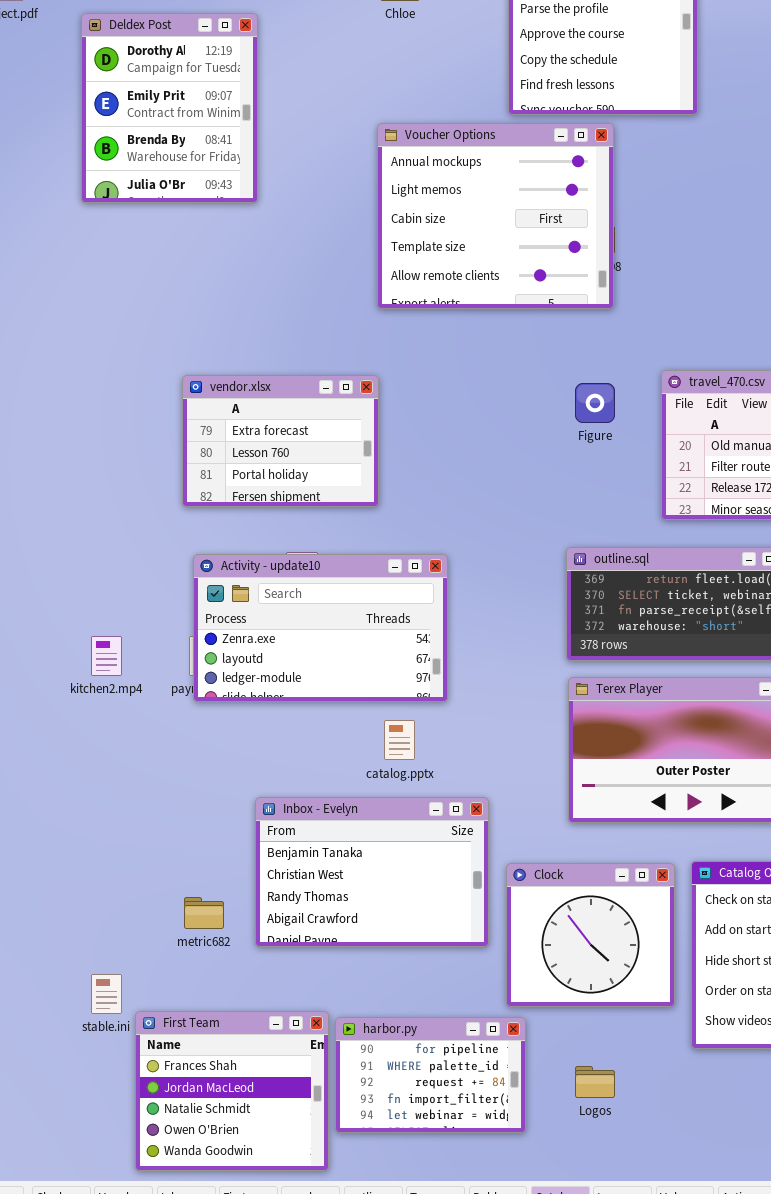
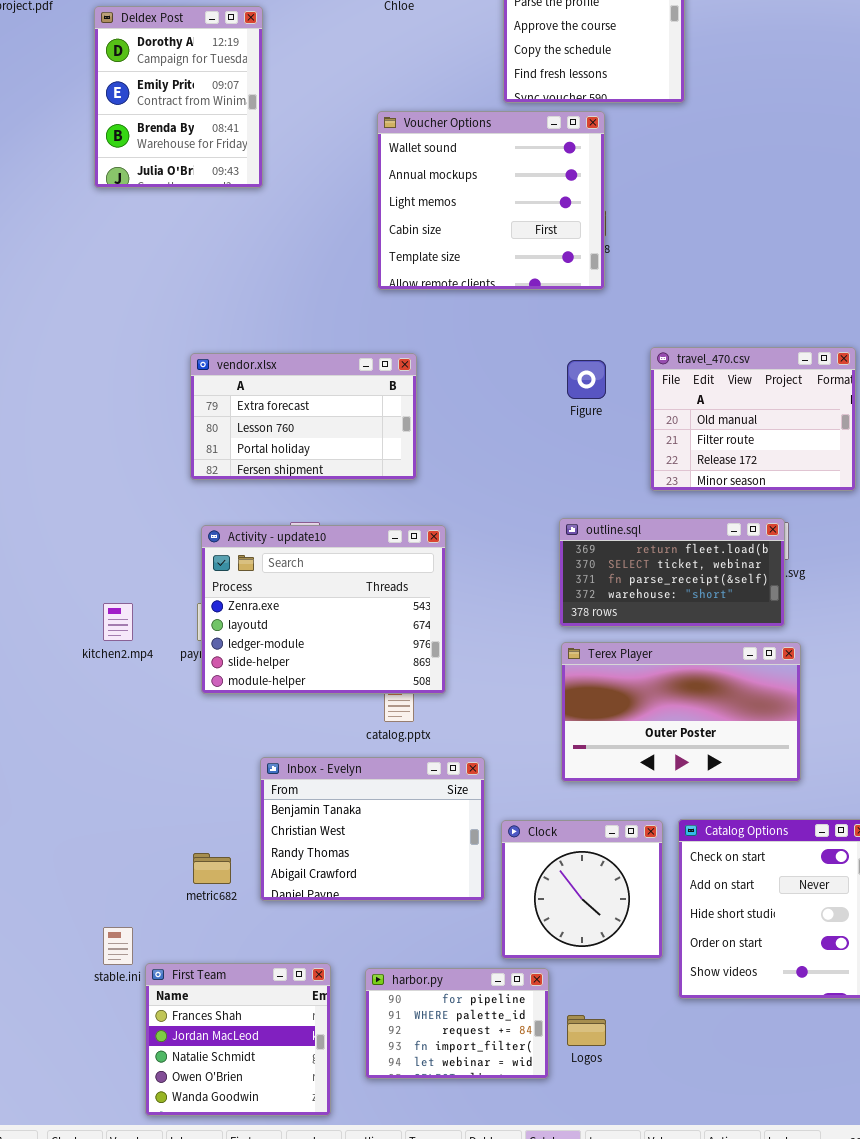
Voucher Options: [377,123,614,309] -> [377,111,605,290], scrolled up 1 row
vendor.xlsx: [182,375,379,507] -> [190,353,417,480], resized
Activity - update10: [193,554,448,702] -> [201,525,446,694], resized
harbor.py: [335,1017,526,1133] -> [365,968,549,1079], moved

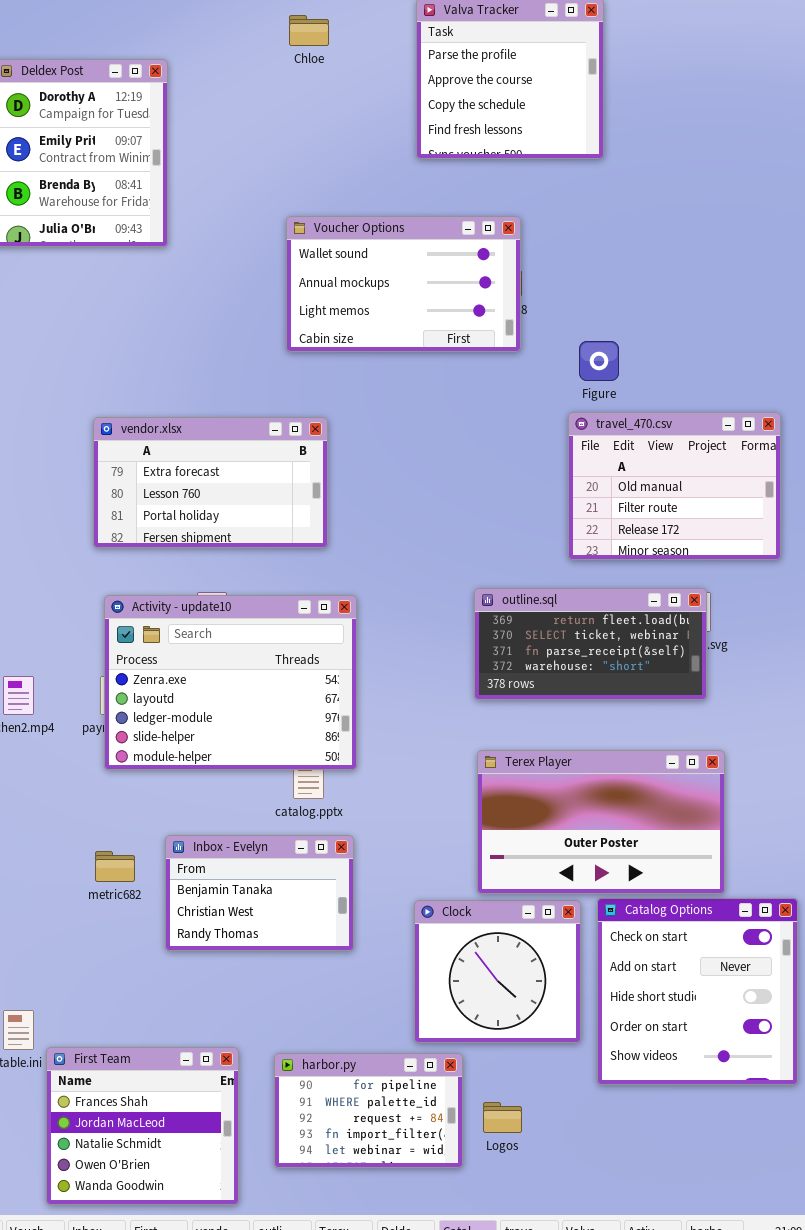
Voucher Options: [377,111,605,290] -> [286,216,521,352], resized
Figure: [567,360,606,399] -> [579,341,619,381], moved
Terex Player: [561,642,801,782] -> [477,750,725,894], moved
Inbox - Evelyn: [260,757,485,901] -> [165,835,354,951], resized
metric682: [193,853,231,884] -> [95,851,135,882], moved

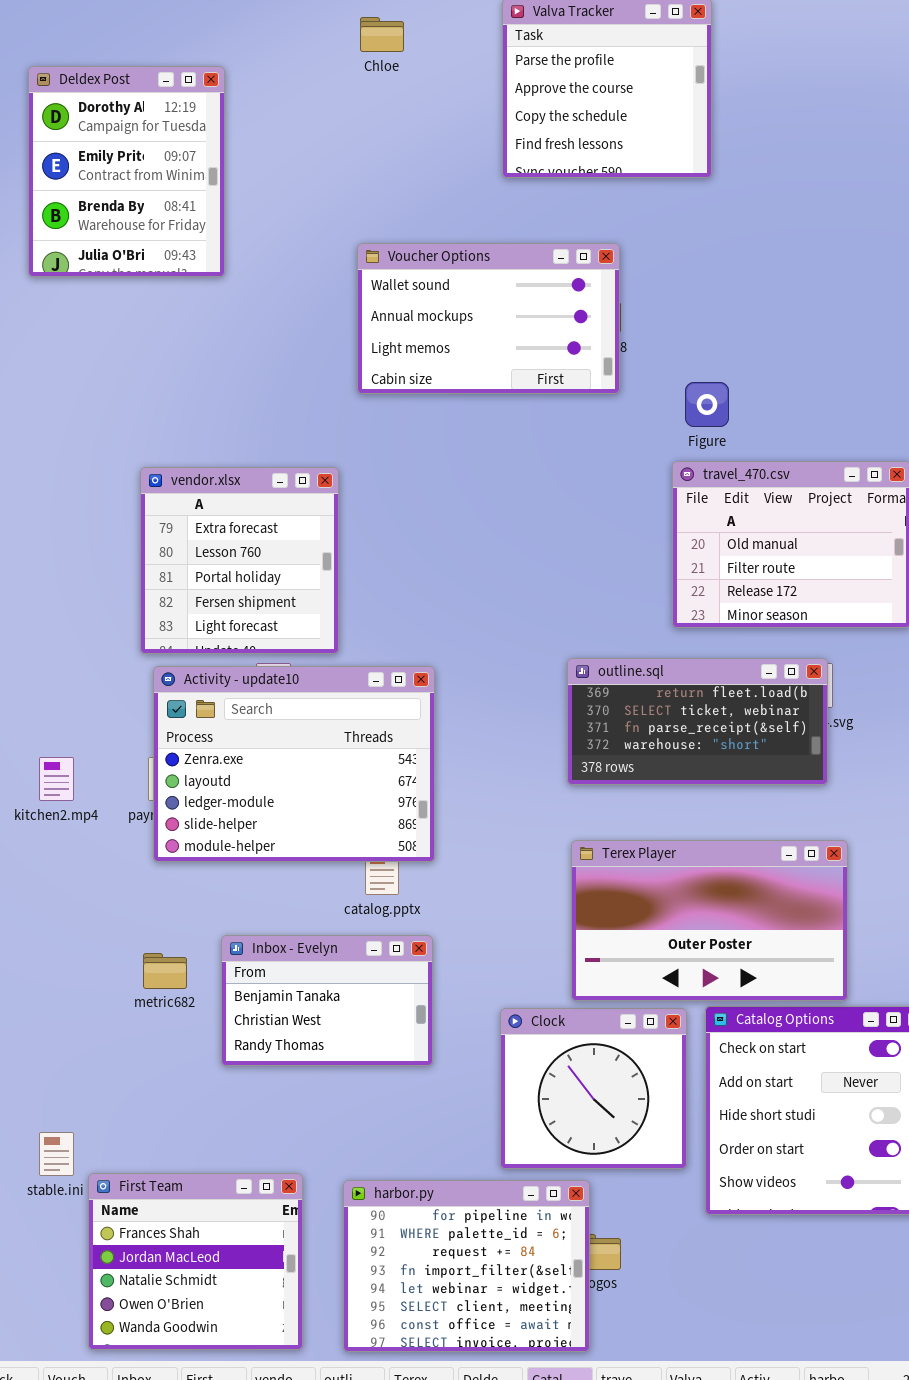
vendor.xlsx: [93,417,328,548] -> [140,467,339,654], resized
harbor.py: [274,1053,463,1168] -> [343,1180,590,1352], resized

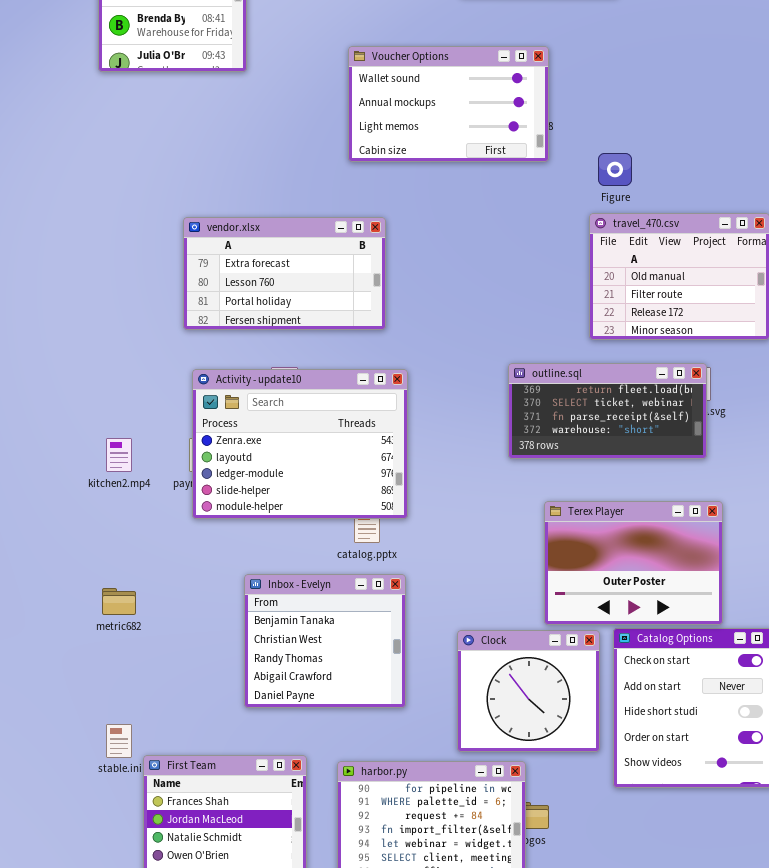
vendor.xlsx: [140,467,339,654] -> [183,217,386,330], resized
Terex Player: [571,840,848,1001] -> [544,501,723,625], resized
Inbox - Evelyn: [221,935,433,1066] -> [244,574,406,708], resized
metric682: [143,953,187,989] -> [102,588,136,615], moved

